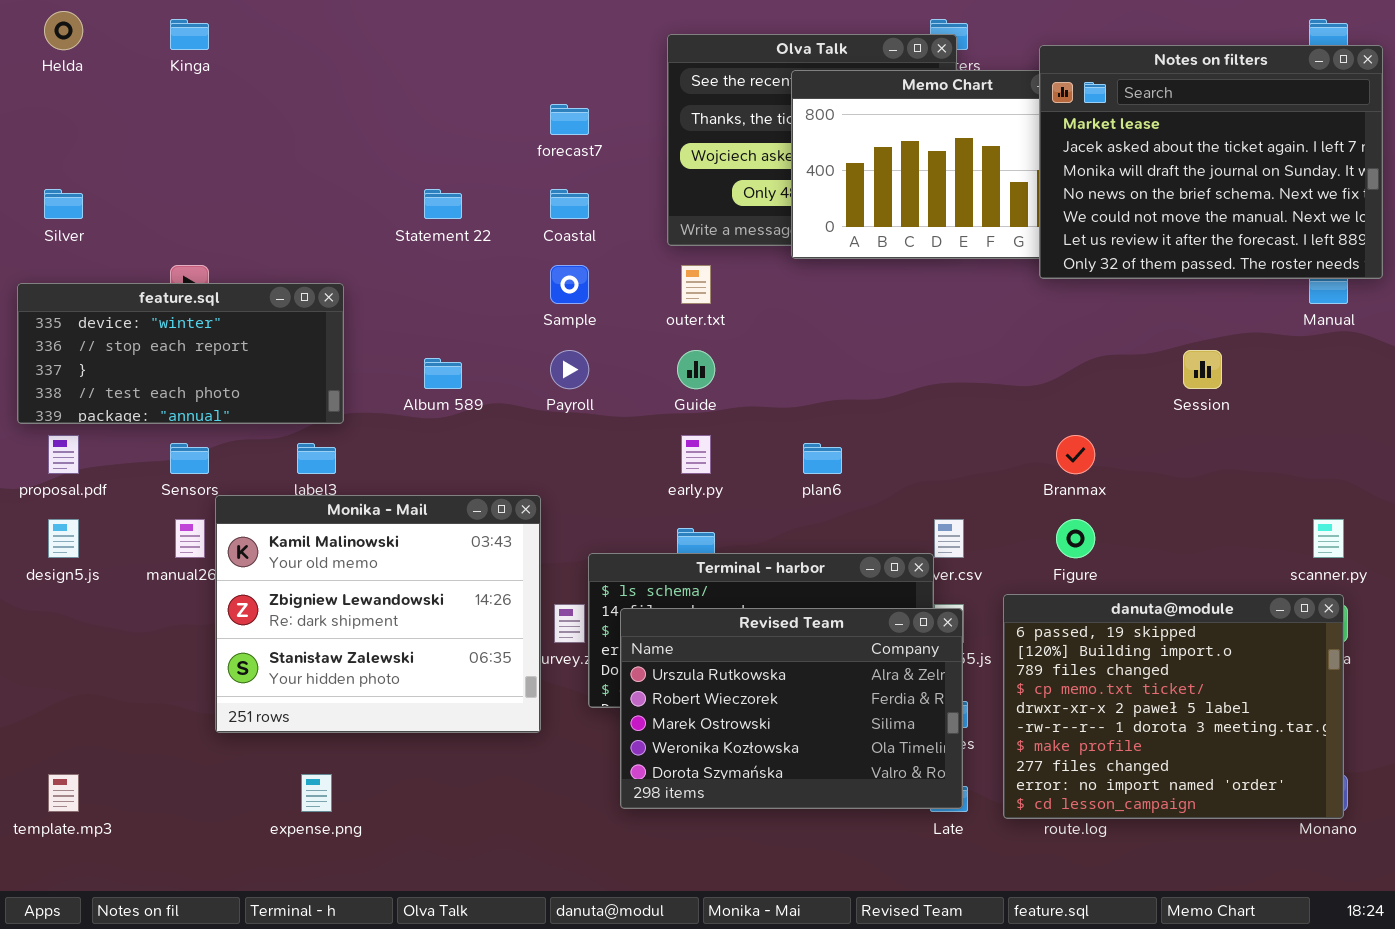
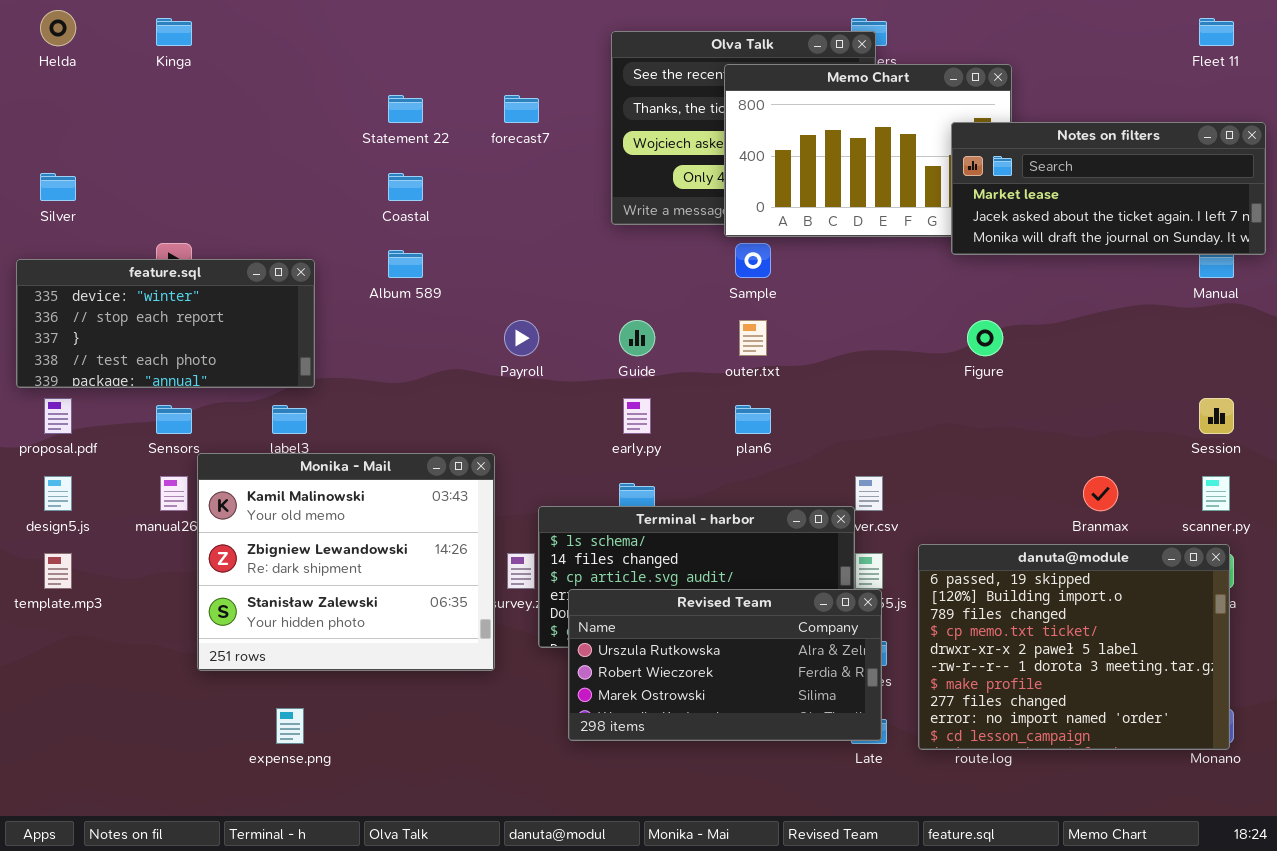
Notes on filters: [1039,45,1383,279] -> [951,122,1266,255], resized
Statement 22: [424,189,462,219] -> [388,95,423,123], moved
Coastal: [550,189,589,219] -> [388,173,423,201], moved
Sample: [550,265,589,304] -> [735,243,771,278], moved
outer.txt: [681,265,711,304] -> [739,320,767,356], moved
Session: [1183,350,1222,389] -> [1199,398,1234,434], moved
Album 589: [424,358,462,389] -> [388,250,423,278], moved
Branmax: [1056,435,1095,474] -> [1083,476,1118,511], moved
Figure: [1056,519,1095,558] -> [967,320,1003,356], moved
Revised Team: [620,608,963,809] -> [568,589,882,741], resized
template.mp3: [48,774,79,812] -> [44,553,72,589], moved

